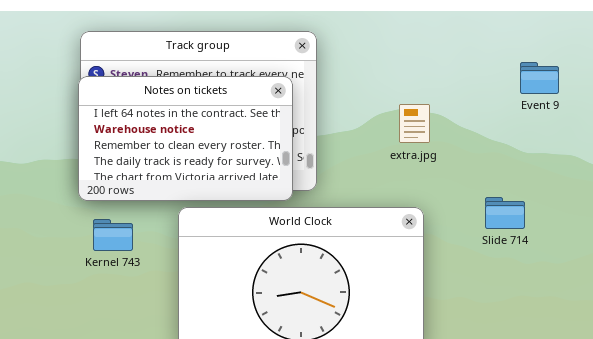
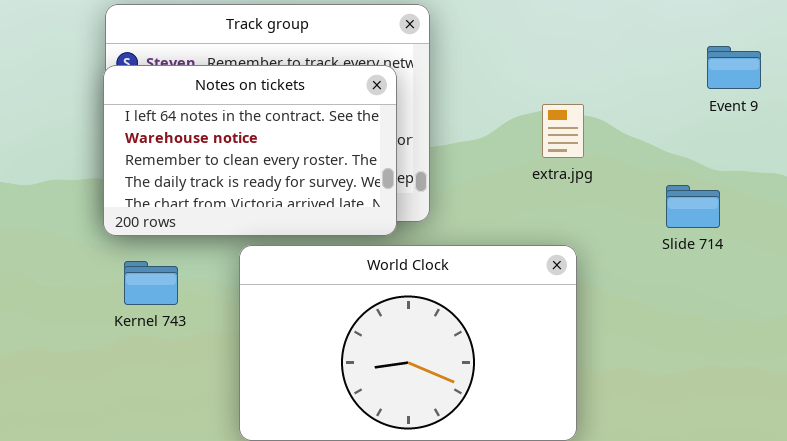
Slide 714: [485,197,525,229] -> [666,185,720,228], moved

